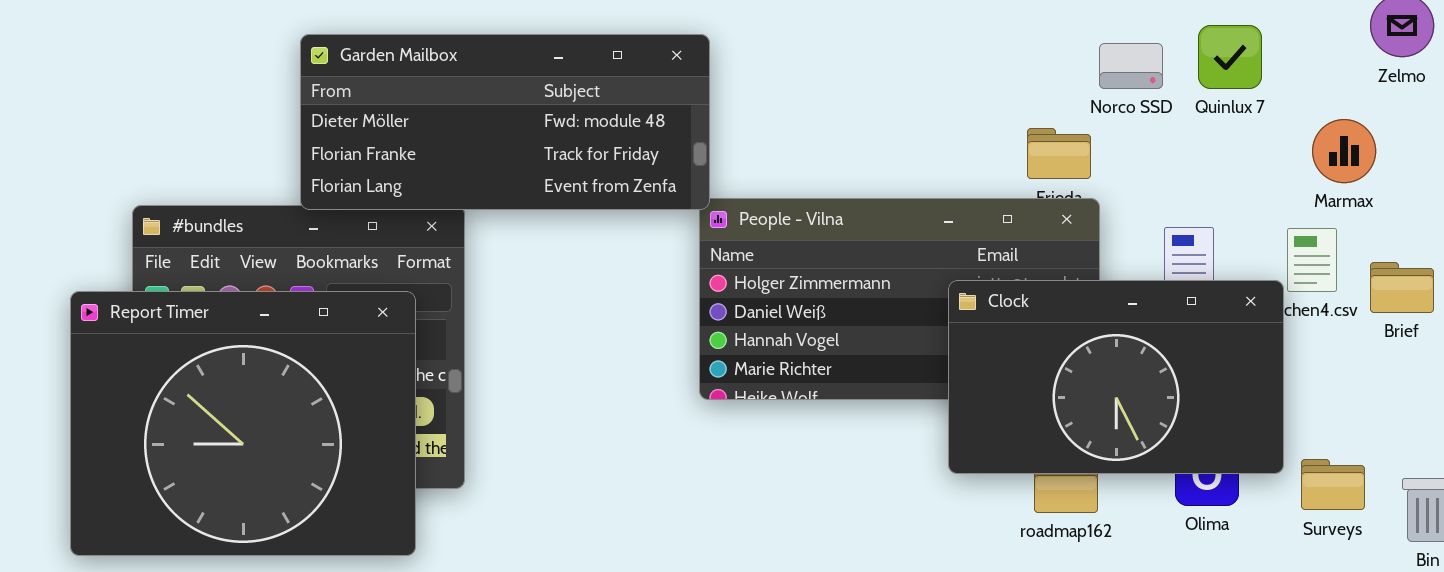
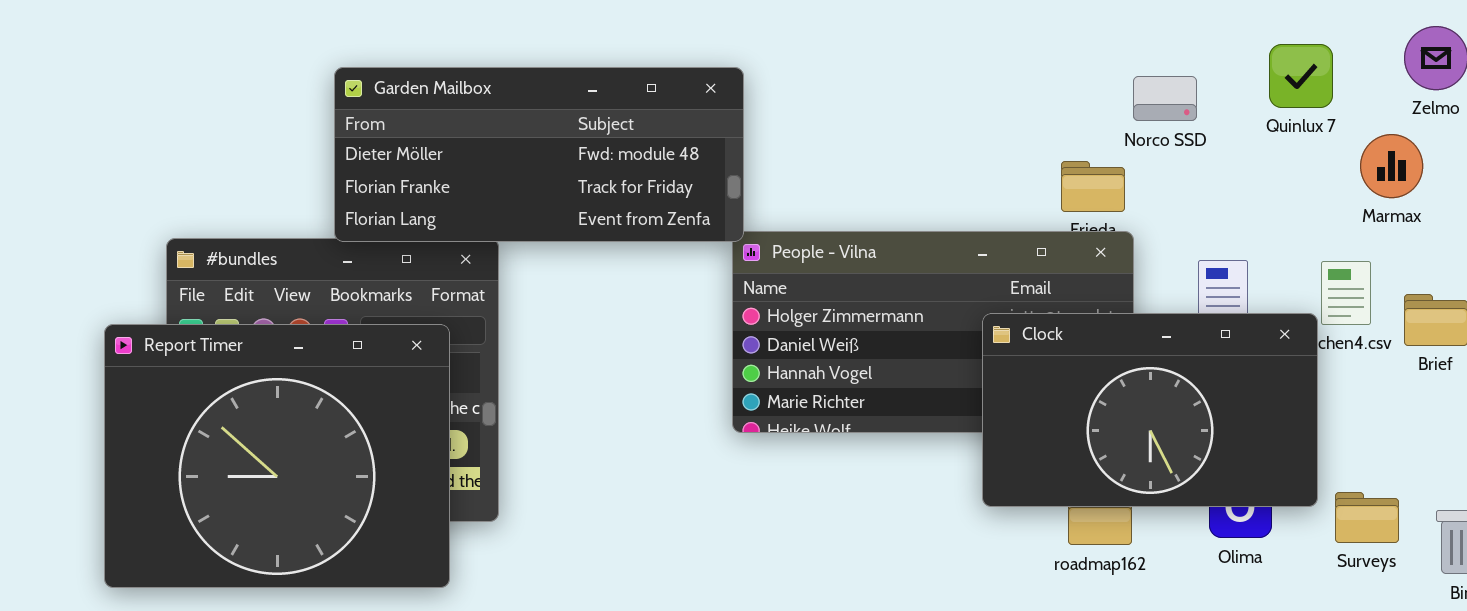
Quinlux 7: [1198,25,1262,89] -> [1269,44,1333,108], moved
Marmax: [1312,119,1376,183] -> [1360,134,1423,198], moved

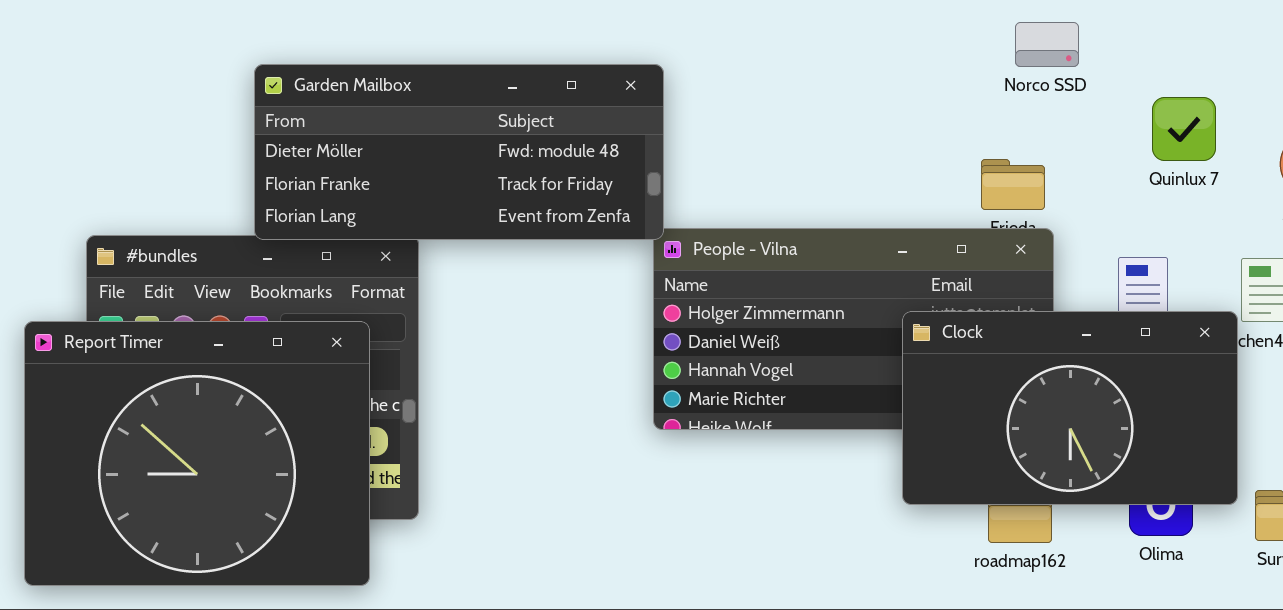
Quinlux 7: [1269,44,1333,108] -> [1152,97,1216,161], moved
Norco SSD: [1133,76,1197,121] -> [1015,22,1079,67], moved

